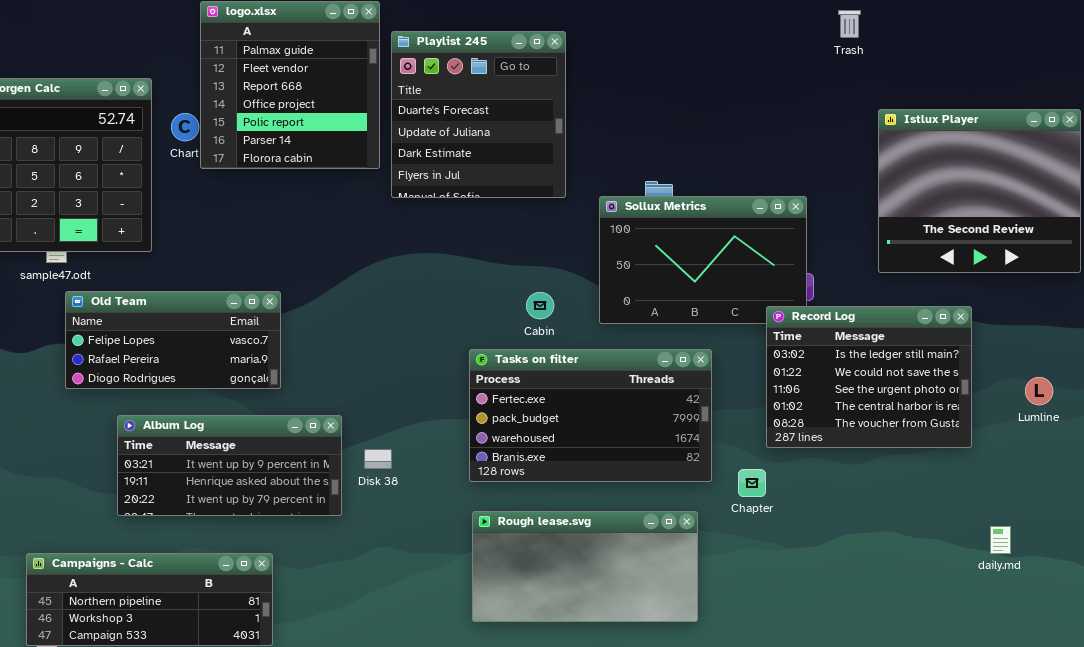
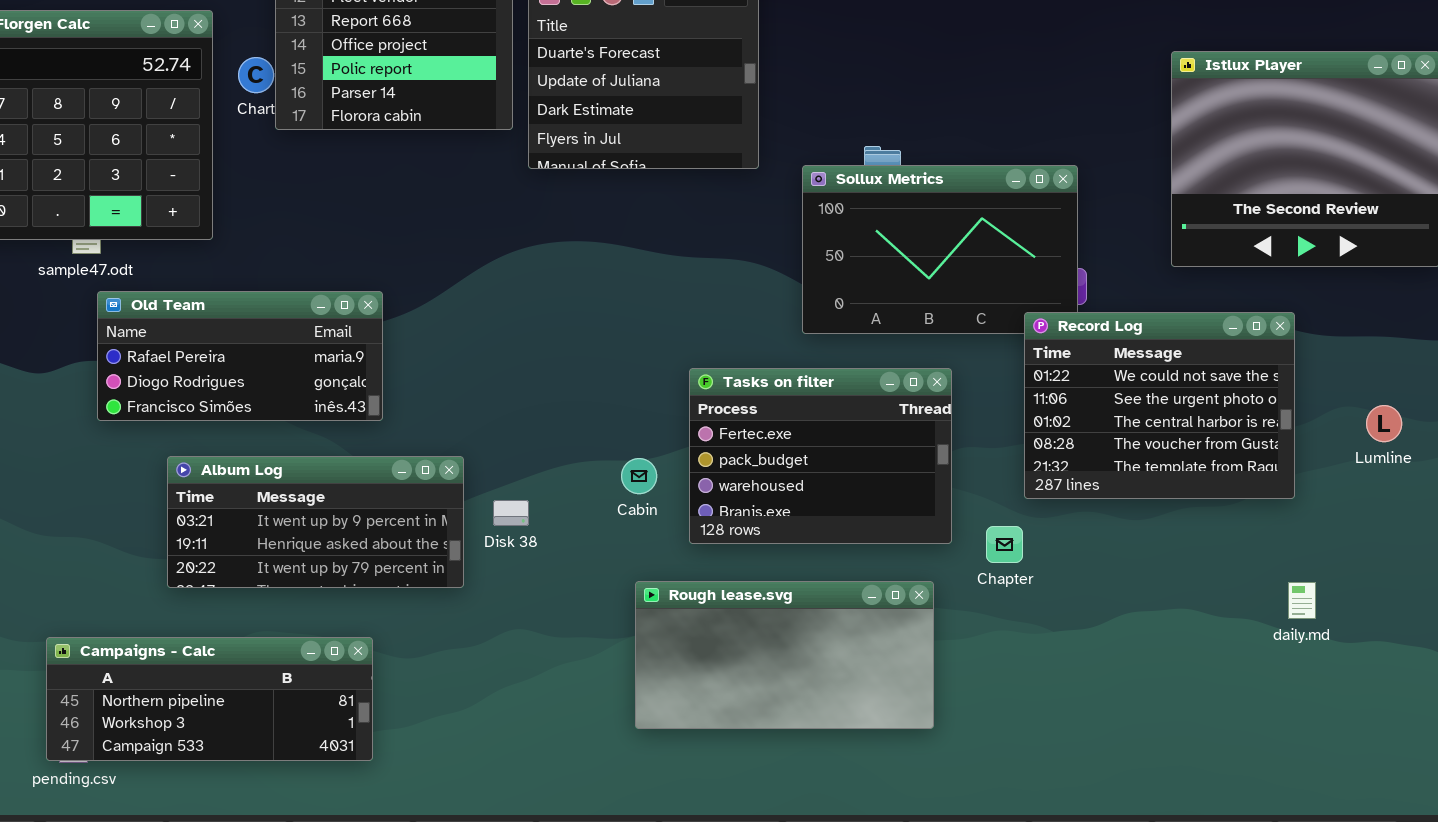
Old Team: [65,291,281,389] -> [97,291,383,421], scrolled down 1 row
Cabin: [526,292,554,319] -> [621,458,657,494], moved
Record Log: [766,306,972,448] -> [1024,312,1295,499], scrolled down 1 row
Tasks on filter: [469,349,712,482] -> [689,368,952,544], resized
daily.md: [990,526,1011,554] -> [1288,582,1316,619], moved

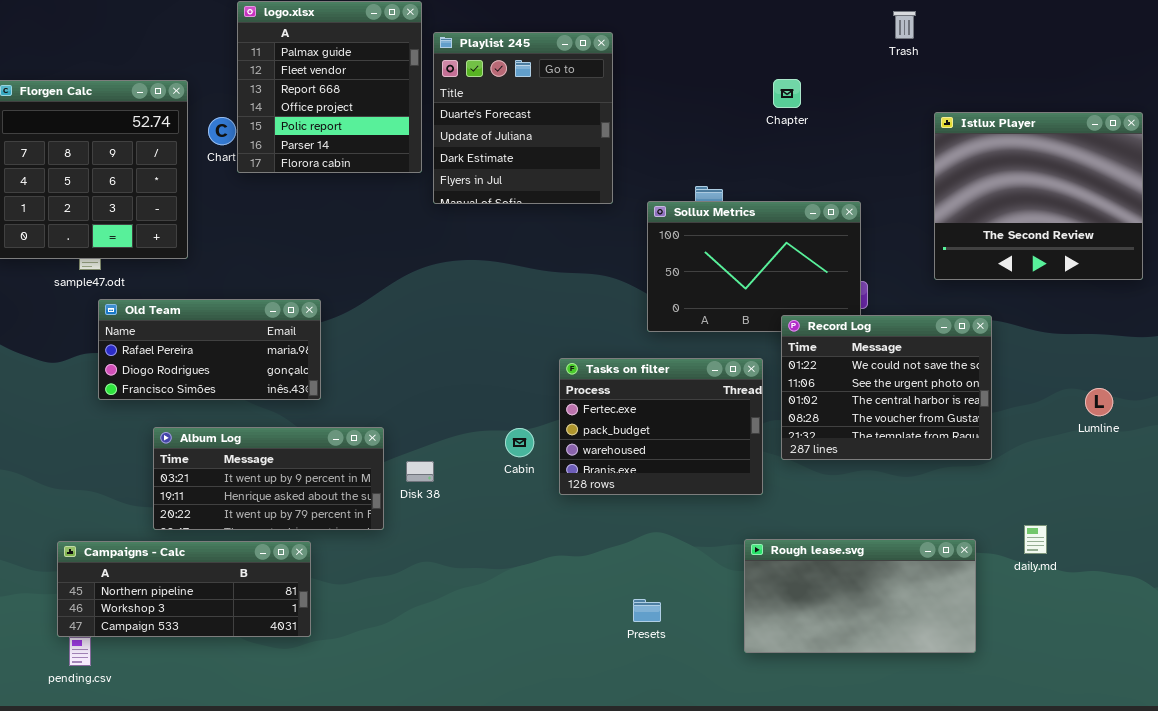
Record Log: [1024,312,1295,499] -> [781,315,992,460], moved
Chapter: [986,526,1023,563] -> [773,79,801,108], moved
Rough lease.svg: [635,581,934,729] -> [744,539,976,653], moved
Campaigns - Calc: [46,637,373,761] -> [57,541,311,637], moved

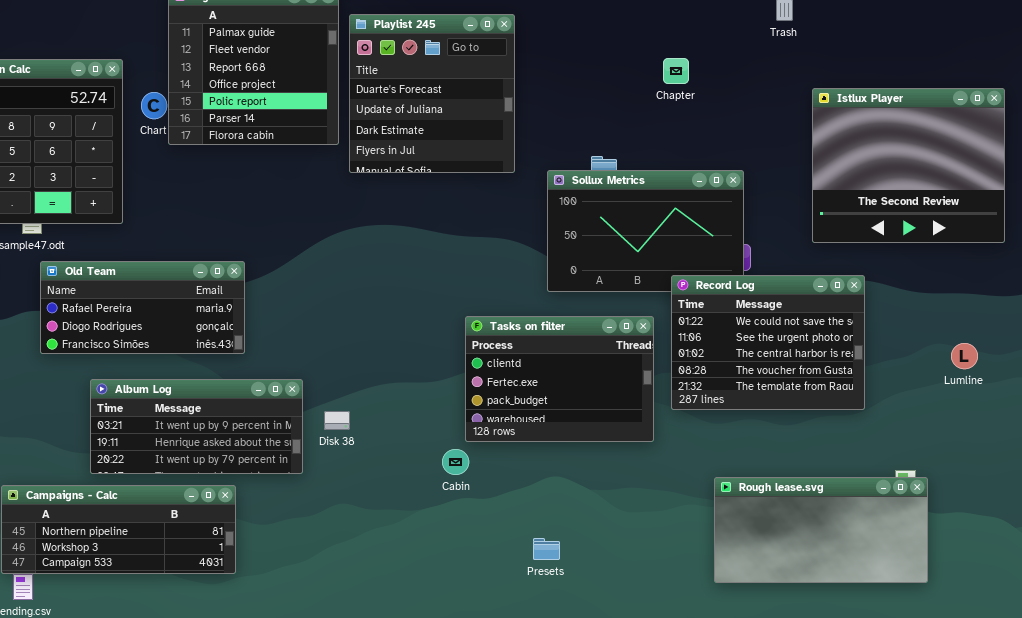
Tasks on filter: [559,358,763,495] -> [465,316,654,442], scrolled up 1 row
Cabin: [505,428,534,457] -> [442,449,469,475], moved
Rough lease.svg: [744,539,976,653] -> [714,477,928,583], moved

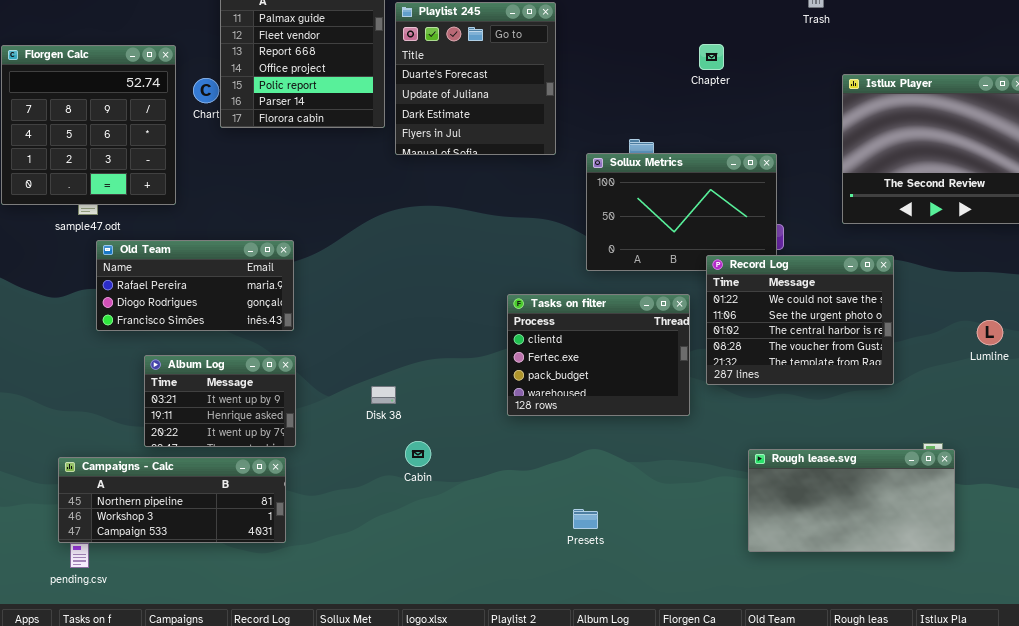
Album Log: [90,379,303,474] -> [144,355,296,447], resized
Cabin: [442,449,469,475] -> [405,441,431,467], moved

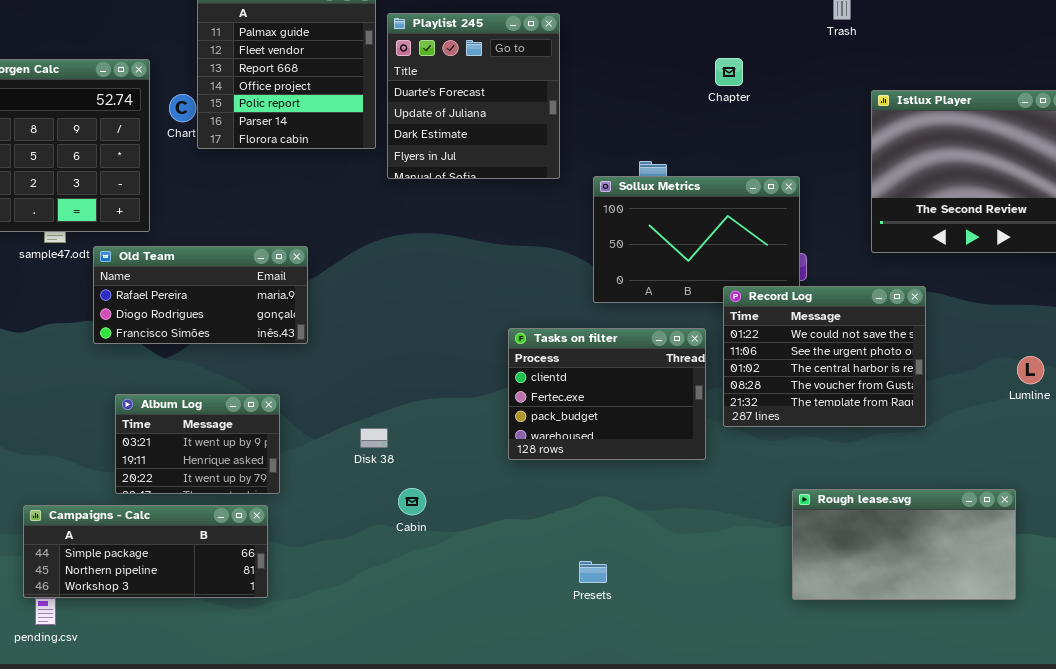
Old Team: [96,240,294,331] -> [93,246,308,344], moved
Rough lease.svg: [748,449,955,552] -> [792,489,1016,600], moved
Campaigns - Calc: [58,457,286,543] -> [23,505,268,598], scrolled up 1 row

